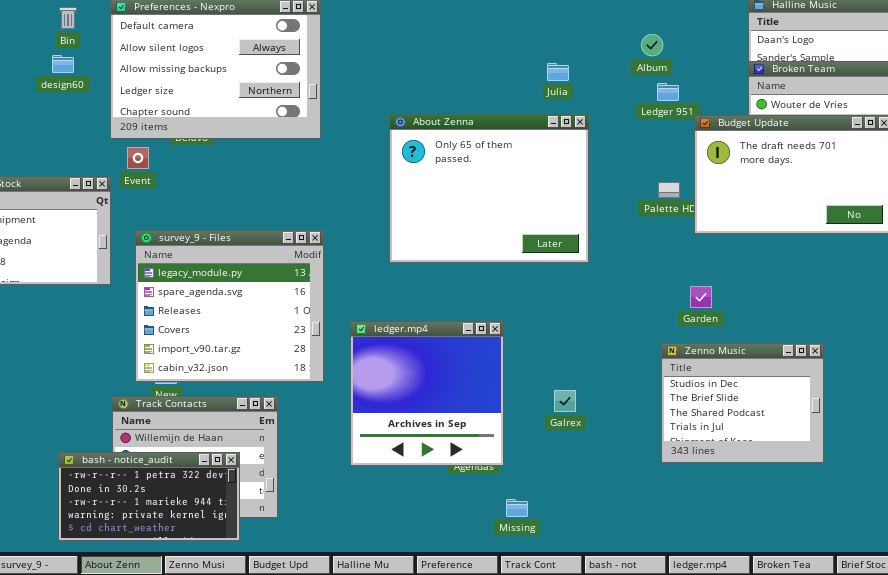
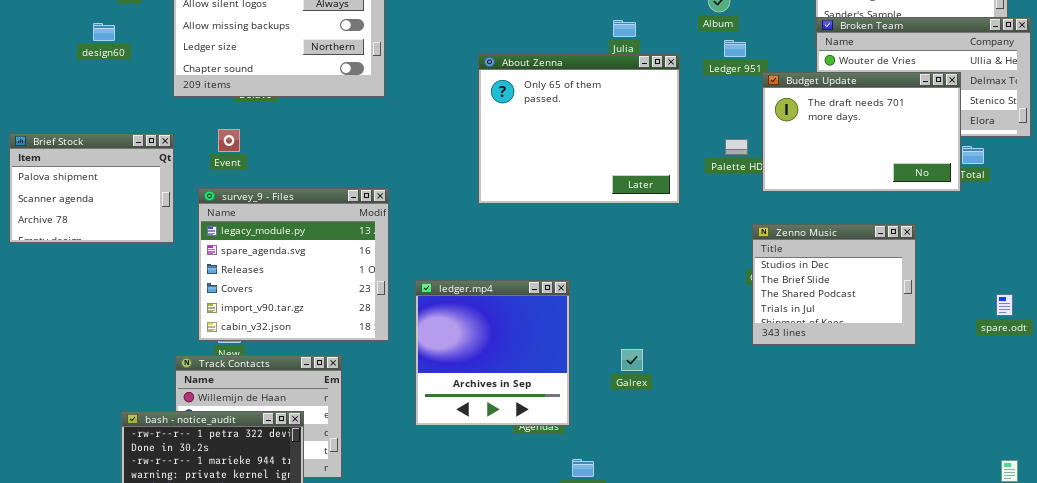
design60: [52,55,74,73] -> [93,23,115,41], moved
About Zenna: [389,114,589,263] -> [478,54,680,204], moved
Event: [127,147,149,169] -> [218,129,240,152], moved
Zenno Music: [661,343,824,463] -> [752,224,916,345], moved

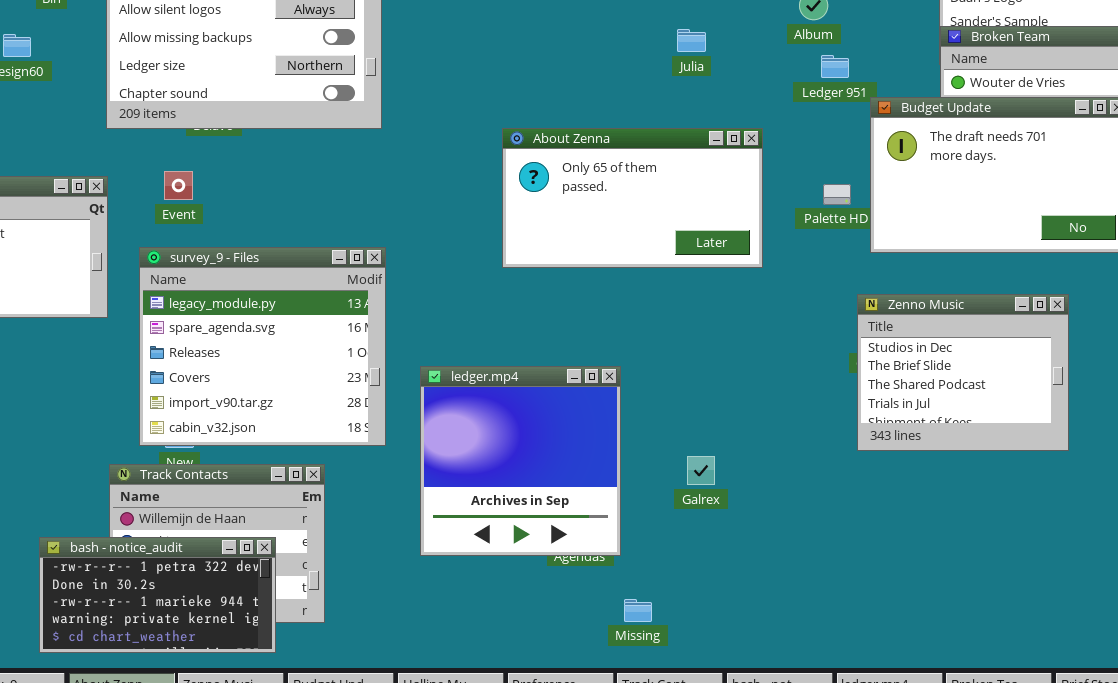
About Zenna: [478,54,680,204] -> [502,128,763,268], resized

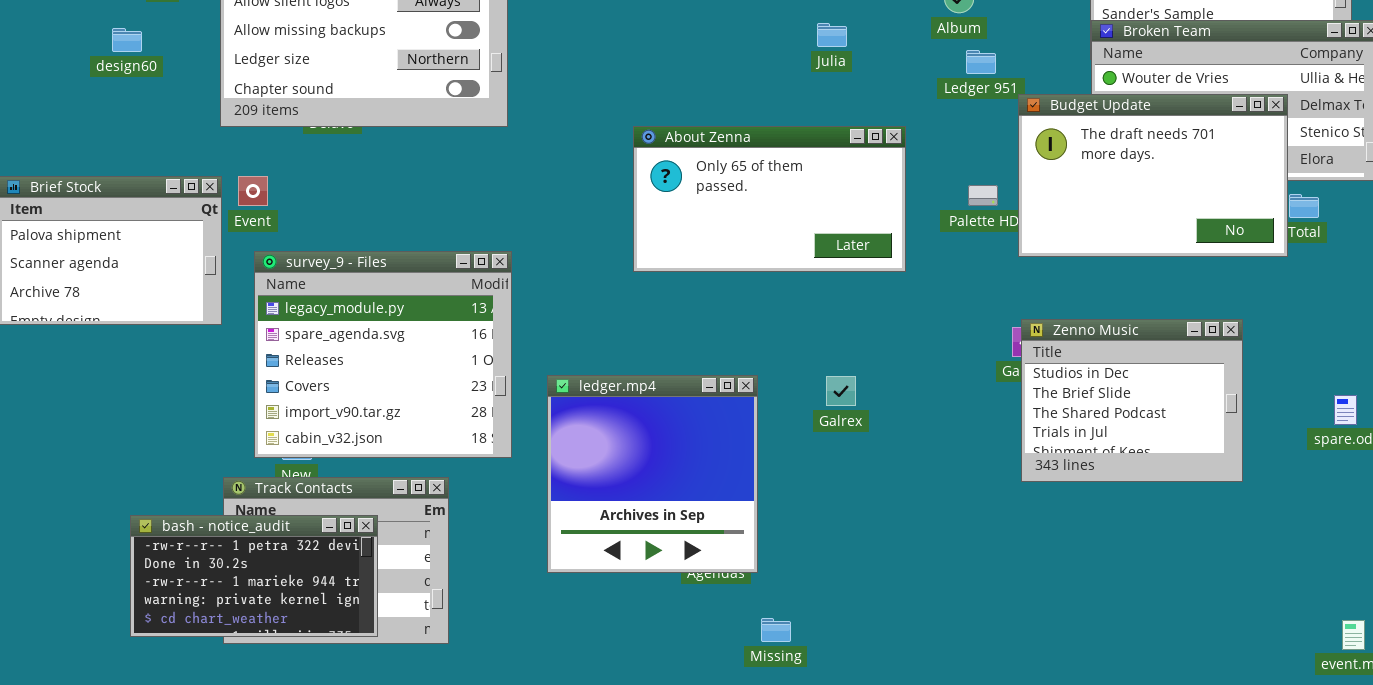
Event: [164,171,193,200] -> [238,176,268,206], moved
Zenno Music: [857,294,1069,451] -> [1021,319,1243,482], moved
Galrex: [687,456,715,485] -> [826,376,856,406], moved
bash - notice_audit: [39,537,276,653] -> [130,515,378,637], moved

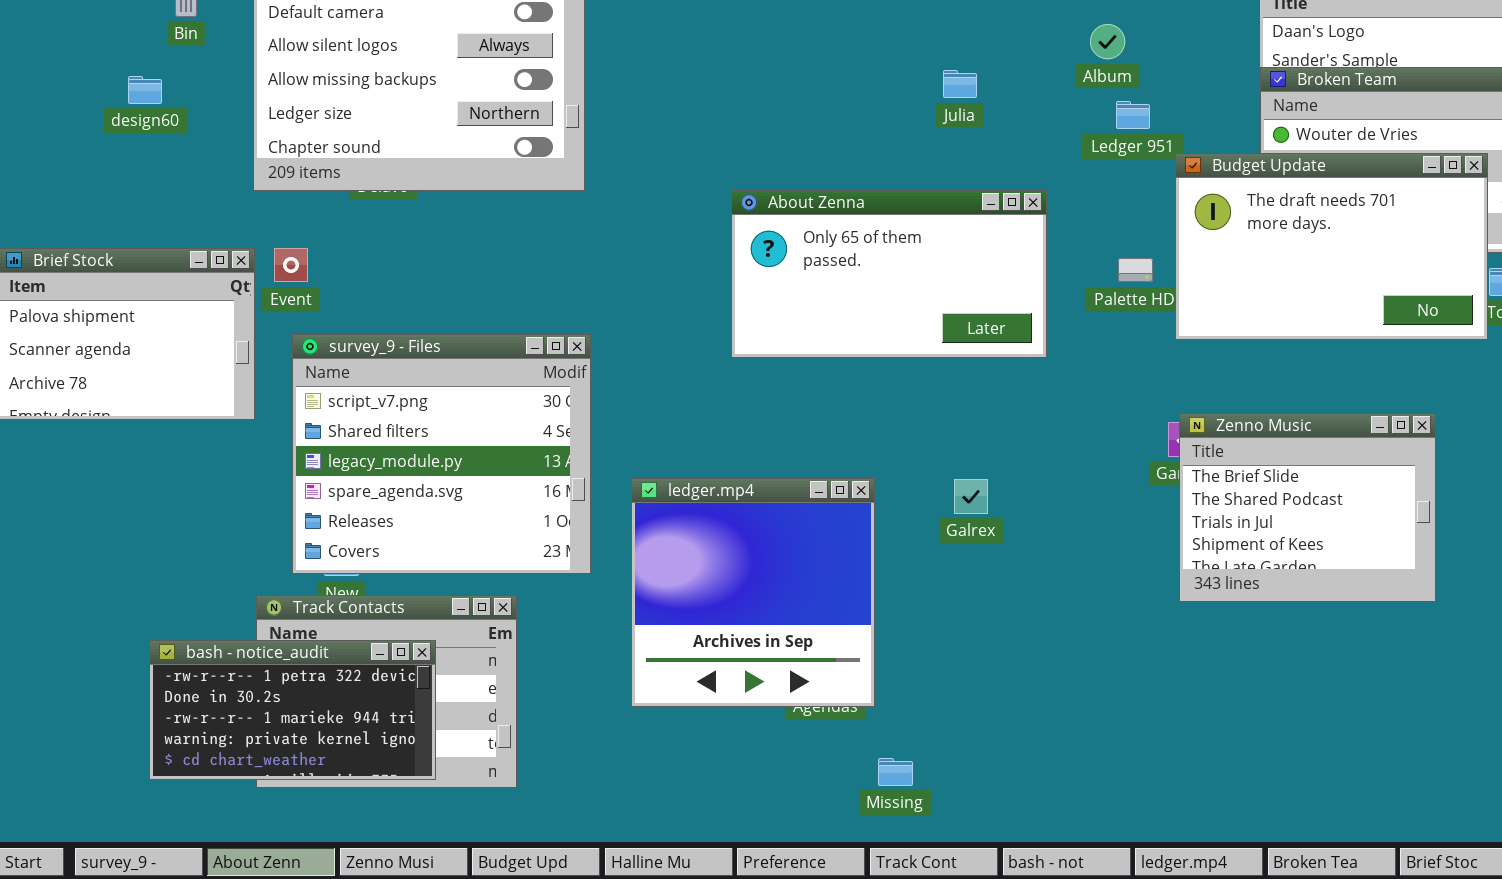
survey_9 - Files: [254,251,512,458] -> [292,334,591,574], scrolled up 2 rows
Zenno Music: [1021,319,1243,482] -> [1179,413,1436,602], scrolled down 1 row

